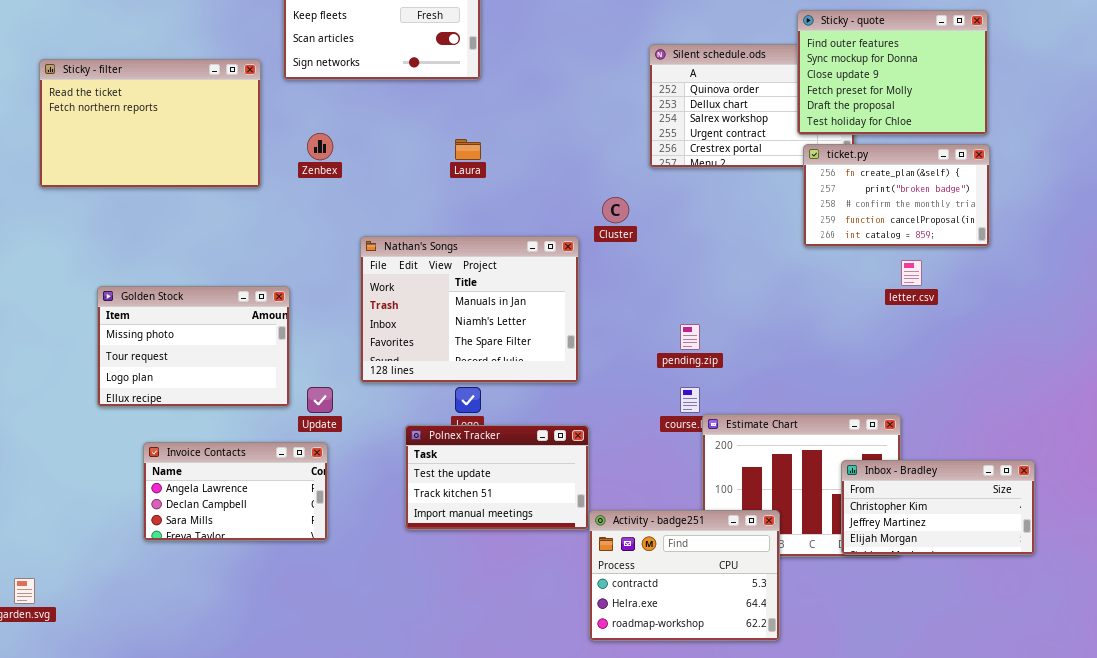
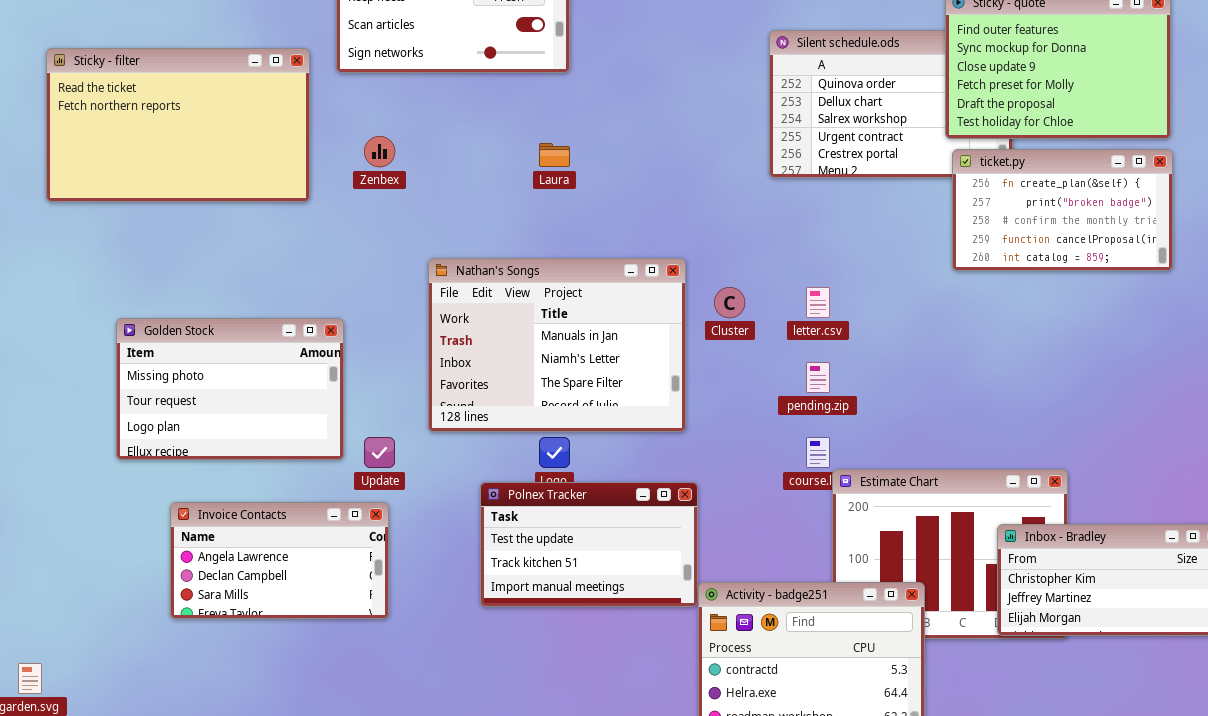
Cluster: [602,197,629,223] -> [714,287,745,318], moved
letter.csv: [901,260,922,286] -> [806,287,830,318], moved

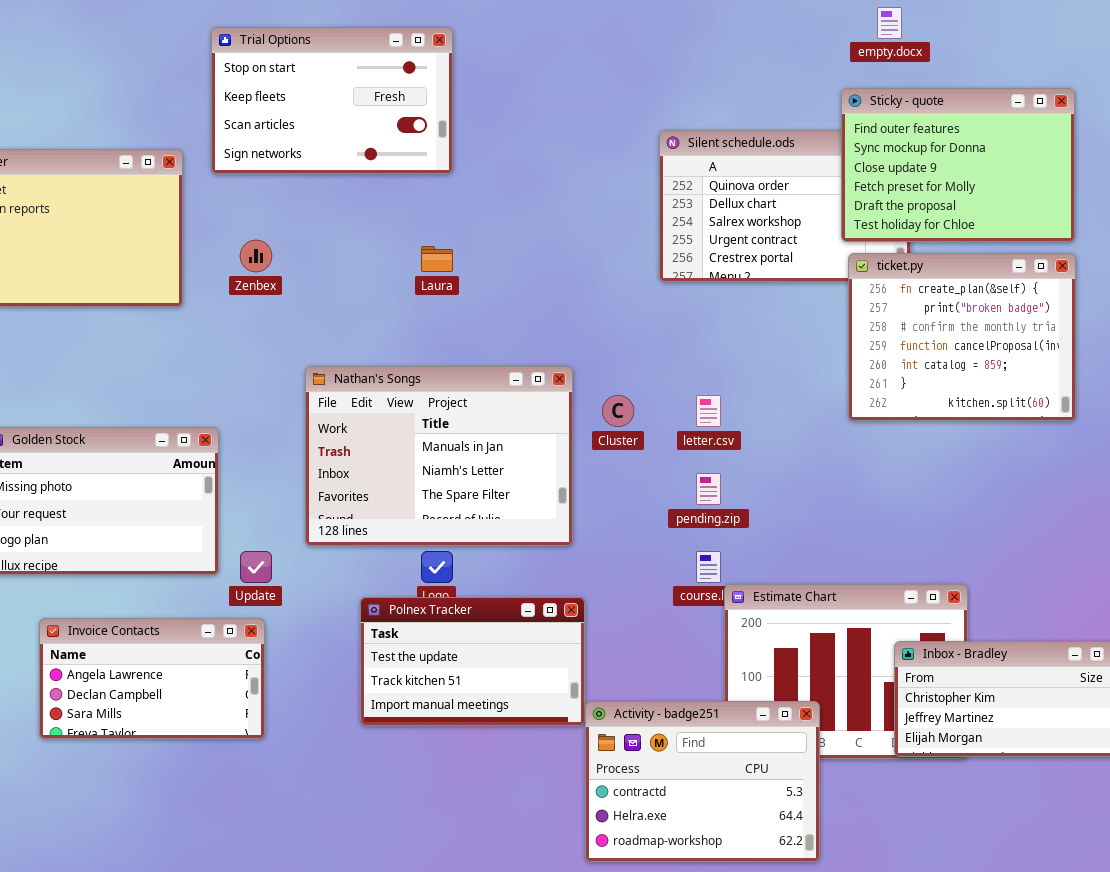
ticket.py: [952,149,1173,271] -> [848,253,1076,421], resized

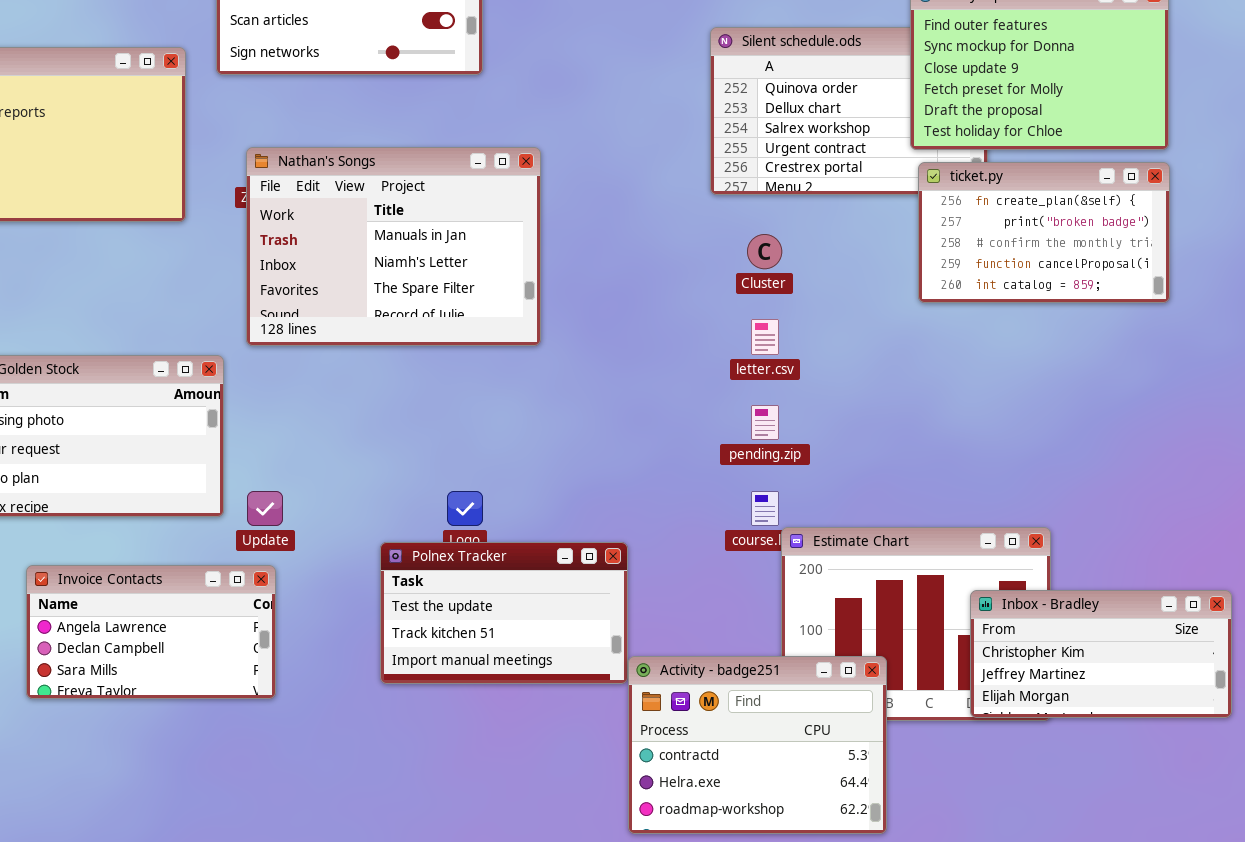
ticket.py: [848,253,1076,421] -> [918,162,1170,303], resized
Nathan's Songs: [305,366,573,546] -> [246,147,541,346], moved
Cluster: [602,395,634,427] -> [747,234,782,269], moved

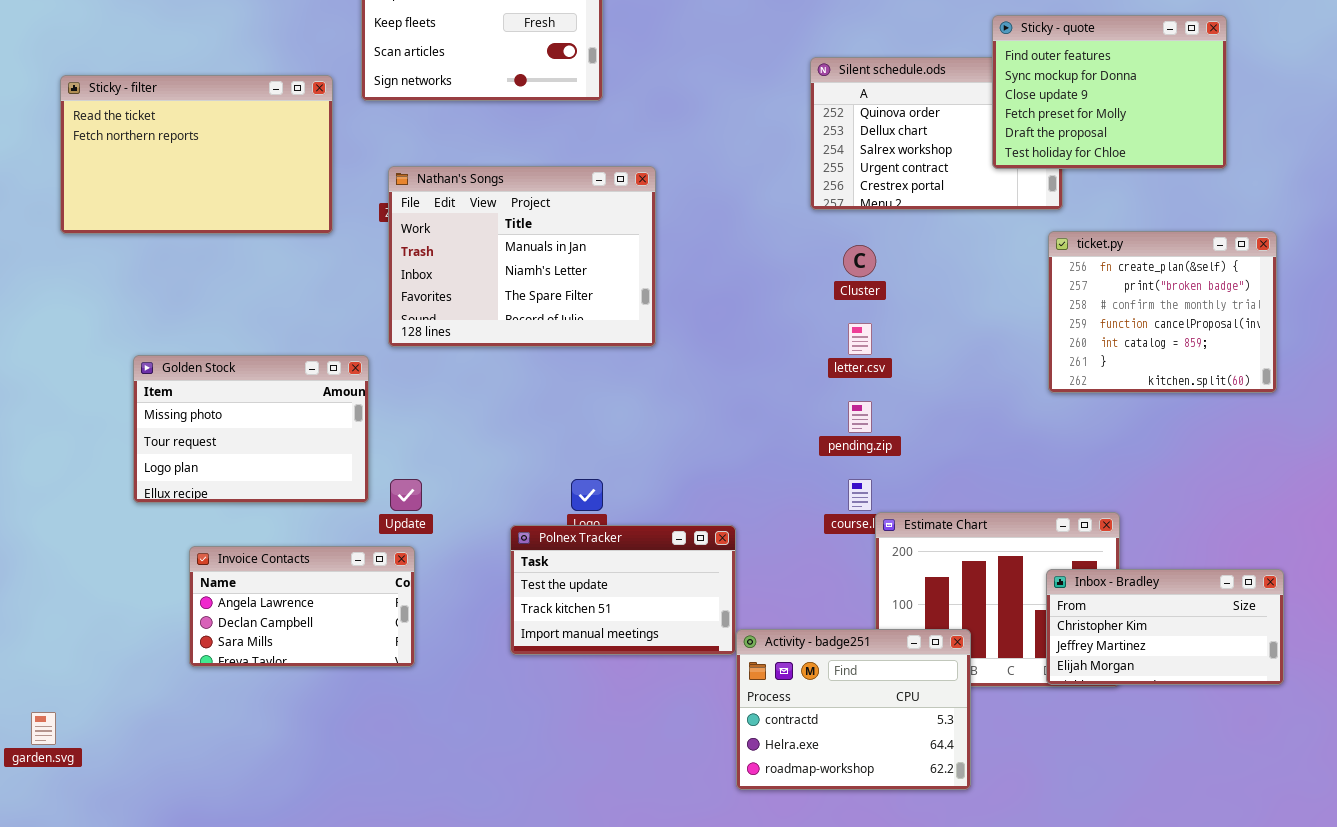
ticket.py: [918,162,1170,303] -> [1048,231,1277,393], moved, resized

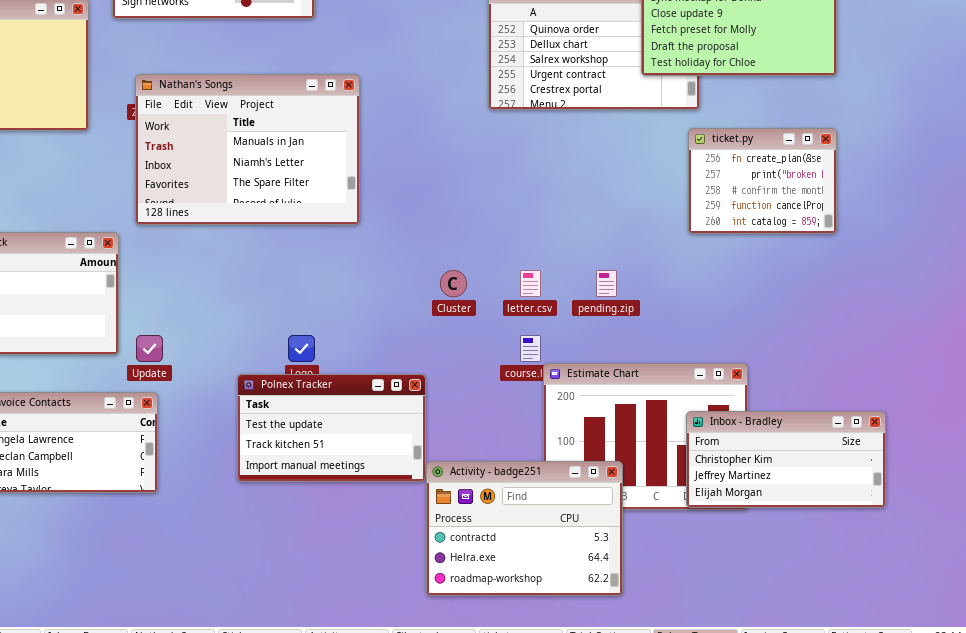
ticket.py: [1048,231,1277,393] -> [688,128,837,234], resized
Cluster: [843,245,876,277] -> [440,270,467,297], moved
letter.csv: [848,323,872,355] -> [520,270,541,297], moved
pending.zip: [848,401,872,433] -> [596,270,617,297], moved

